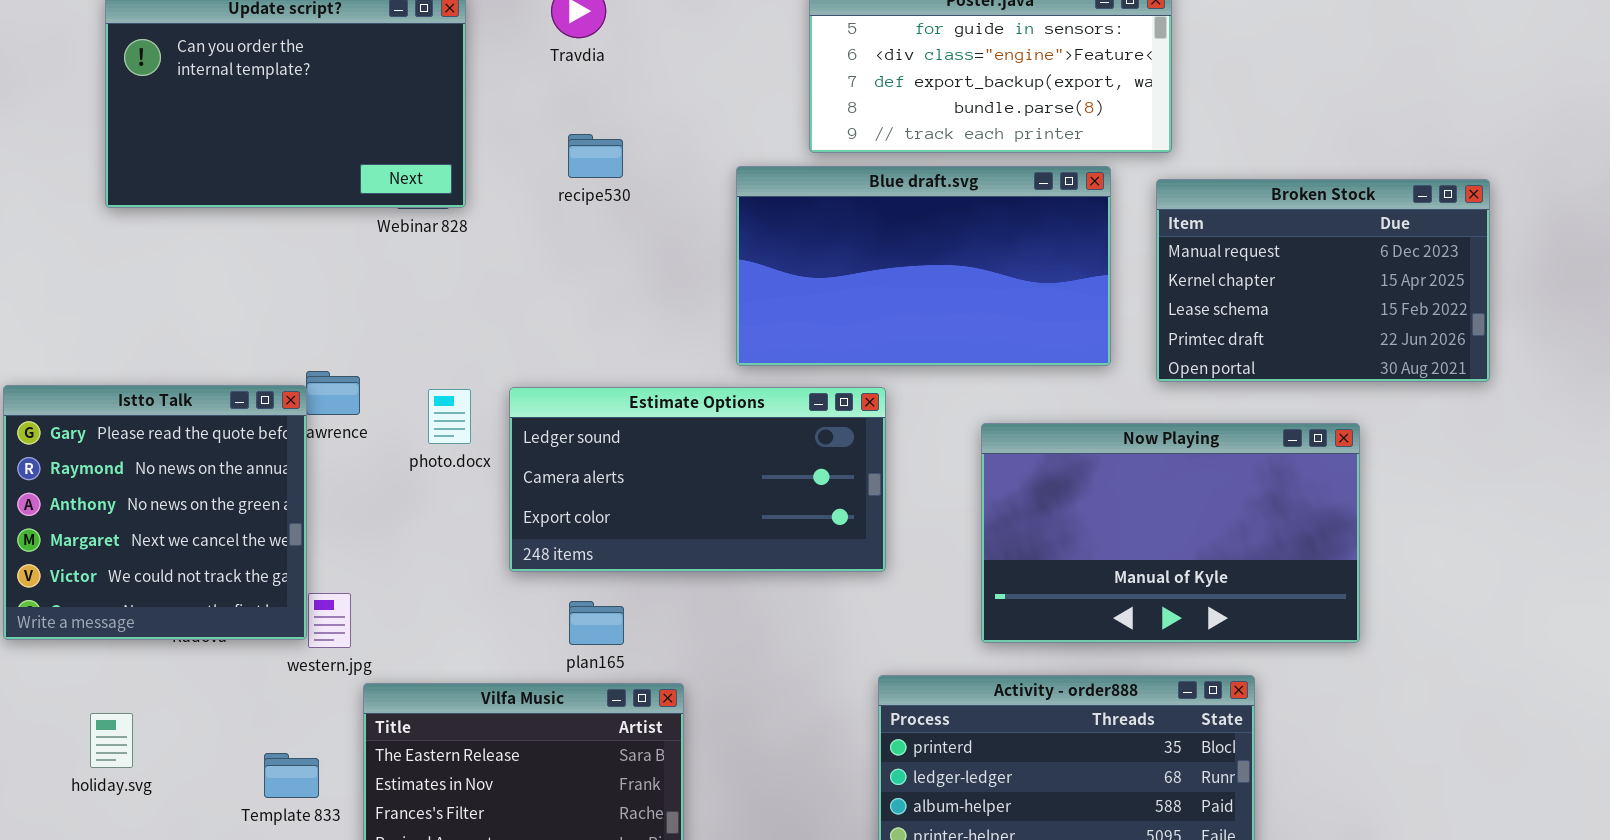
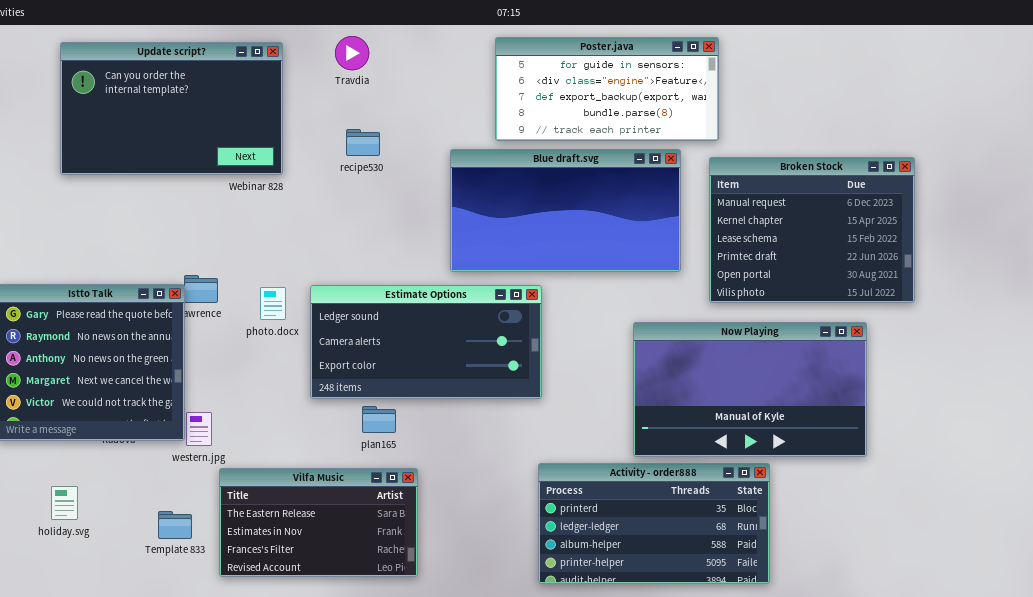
Broken Stock: [1156,179,1490,382] -> [709,157,915,303], resized
Now Playing: [981,423,1360,643] -> [633,322,867,457], moved
plan165: [569,601,624,645] -> [362,406,396,433], moved

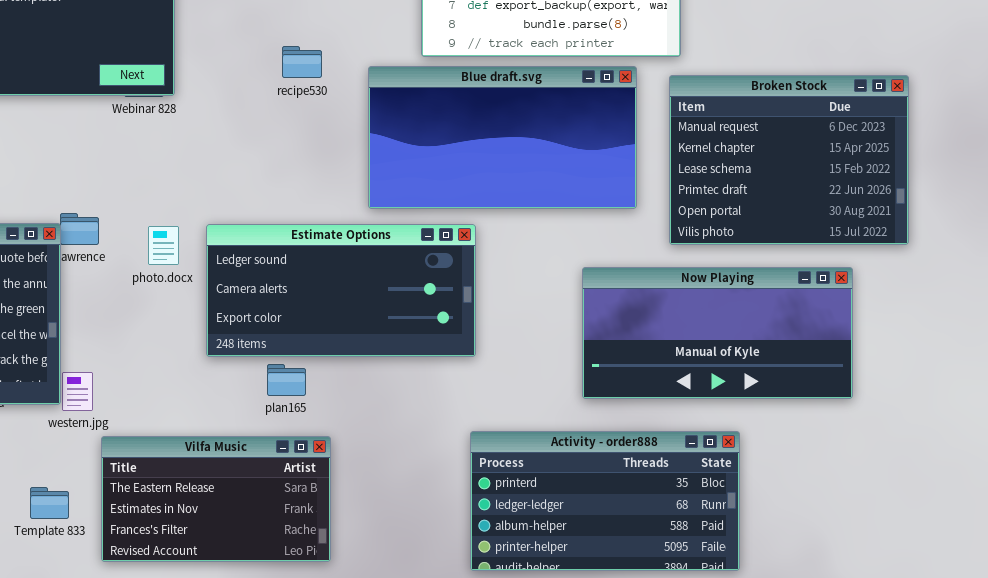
recipe530: [346,129,380,156] -> [282,46,322,78], moved
Now Playing: [633,322,867,457] -> [582,267,853,399], resized

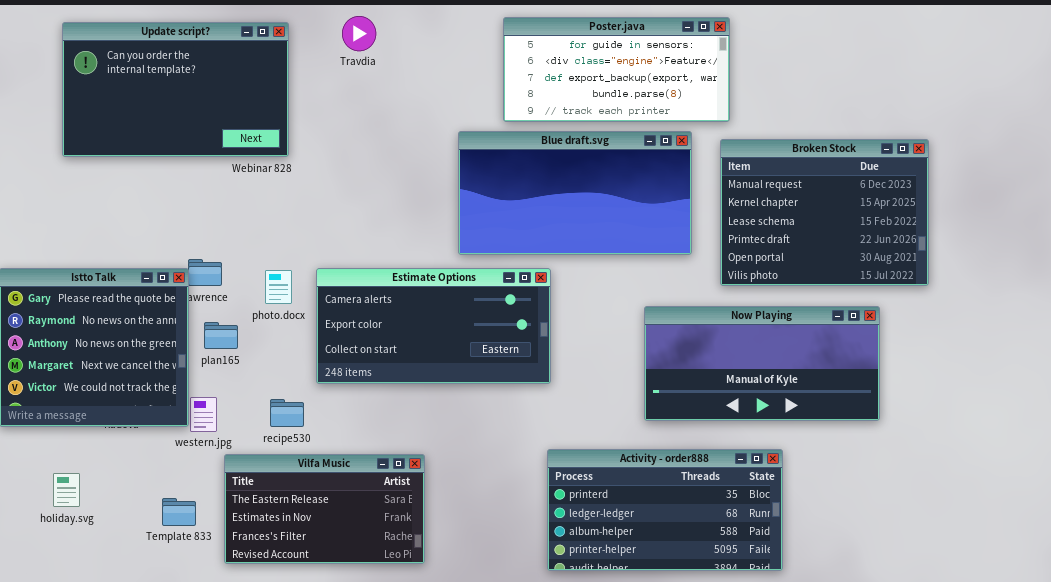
recipe530: [282,46,322,78] -> [270,399,304,427], moved
Estimate Options: [206,224,476,357] -> [316,268,551,384], scrolled down 1 row
plan165: [267,364,306,396] -> [204,322,238,349], moved

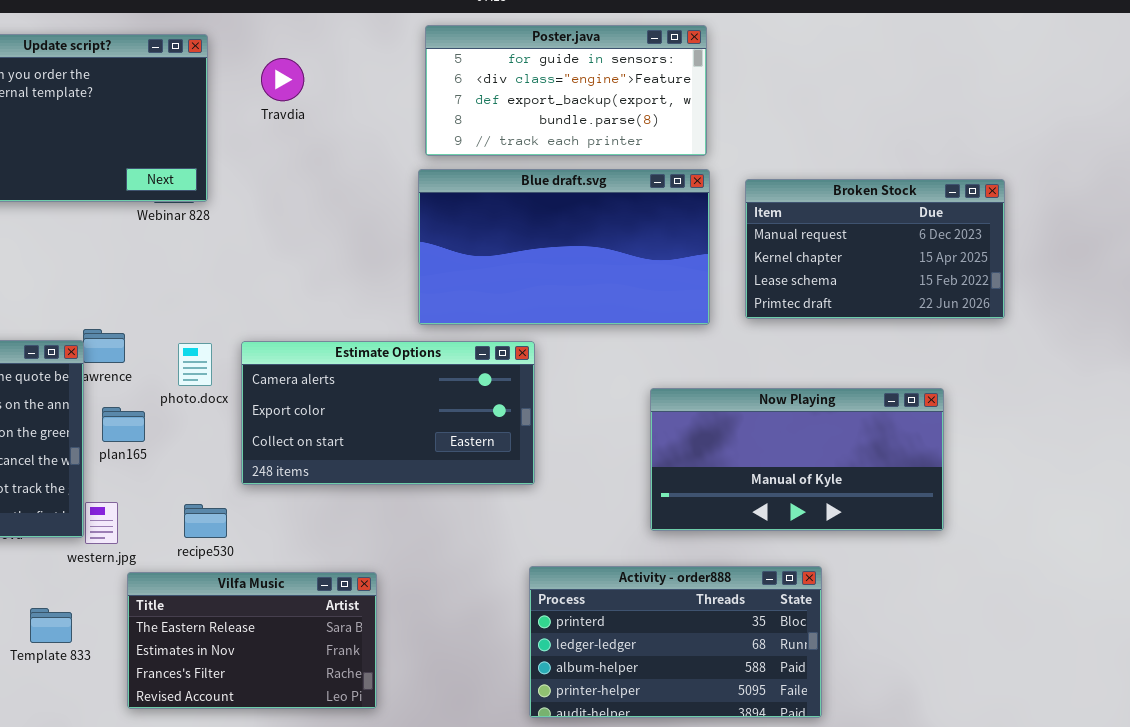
Travdia: [342,16,376,51] -> [261,58,304,101], moved
Poster.java: [503,17,730,122] -> [425,25,707,156], moved
Broken Stock: [720,139,929,286] -> [745,179,1005,319], resized
Template 833: [162,498,196,526] -> [30,608,72,643], moved

